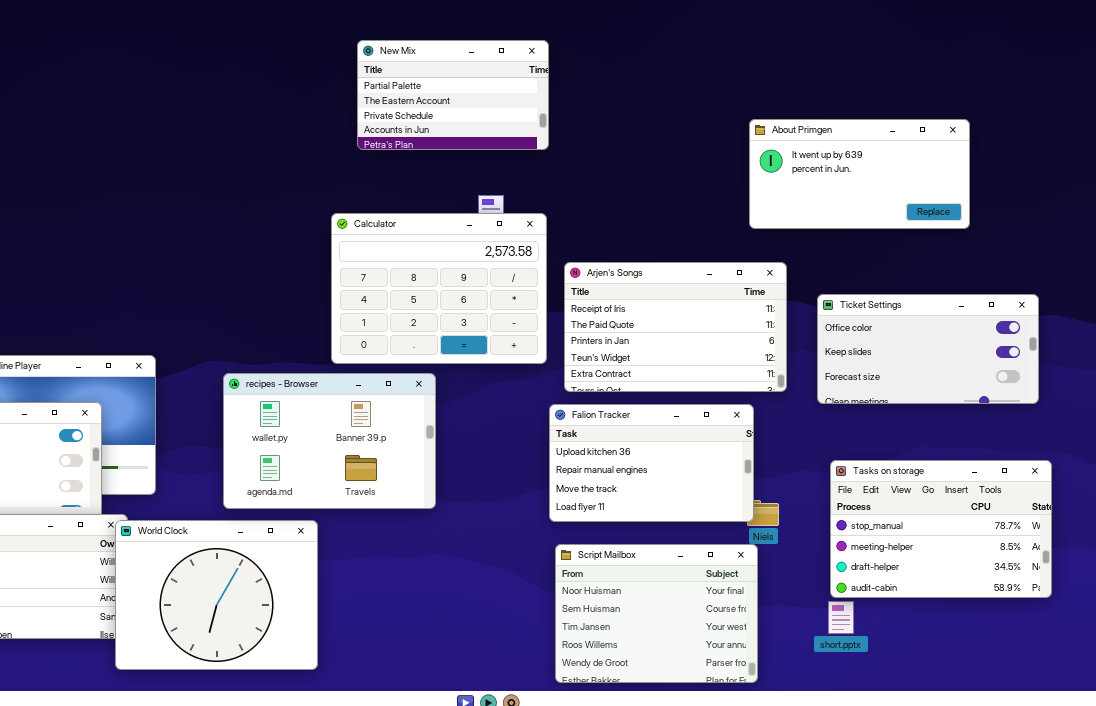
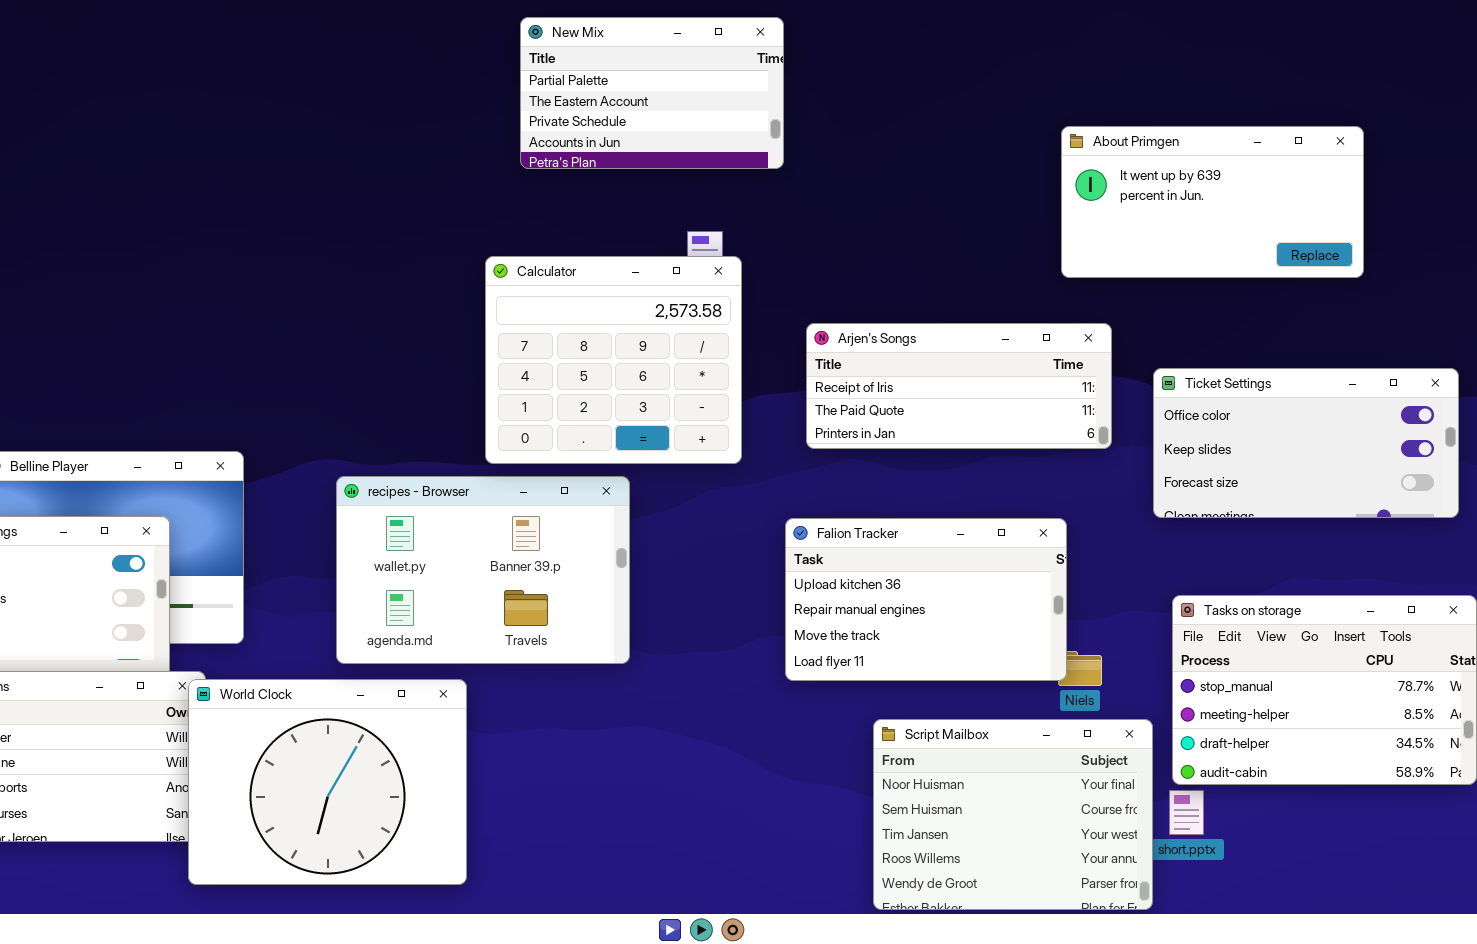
Calculator: [331,213,547,364] -> [485,256,742,464], resized
Arjen's Songs: [564,262,787,392] -> [806,323,1112,449], resized
Script Mailbox: [555,544,758,683] -> [873,719,1153,910], moved

